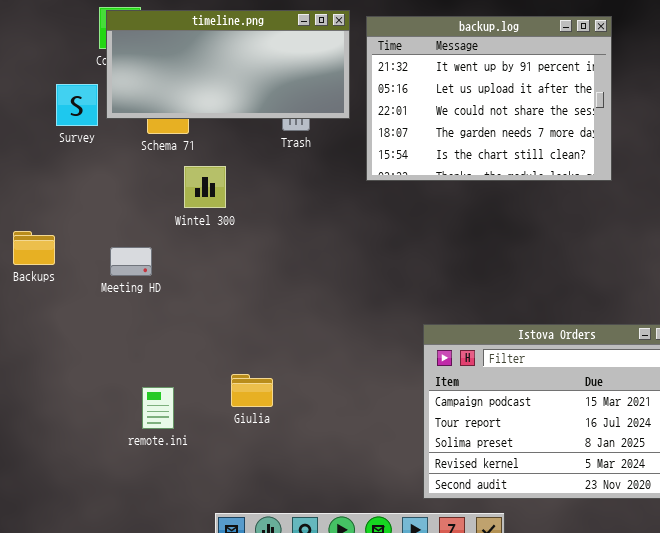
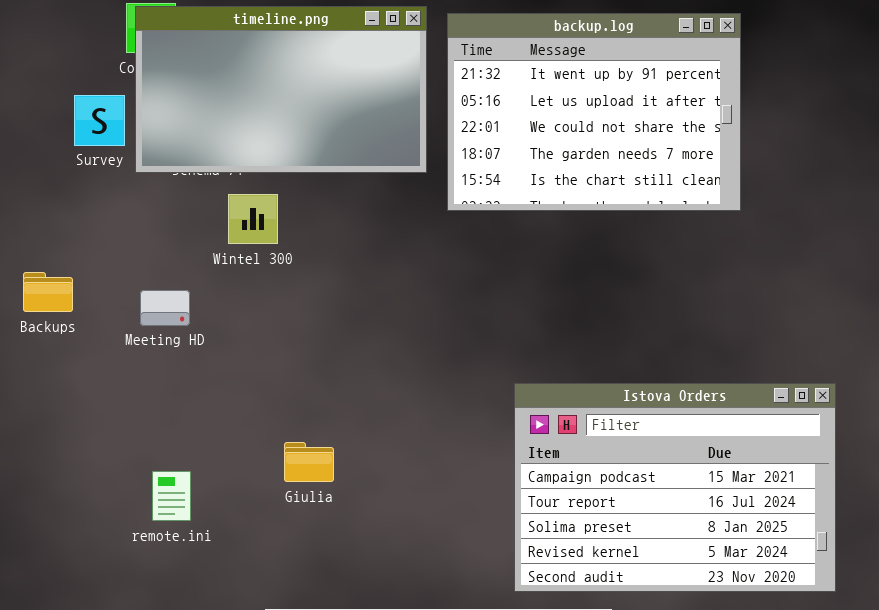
timeline.png: [106,10,350,119] -> [135,6,427,173], resized
remote.ini: [142,387,174,429] -> [152,471,191,521], moved

